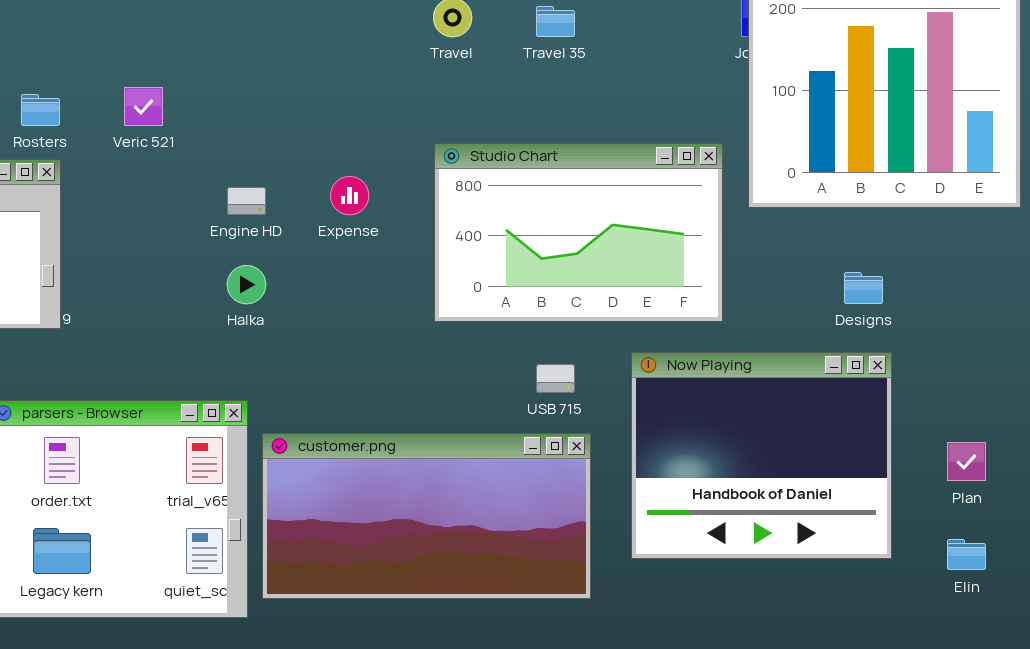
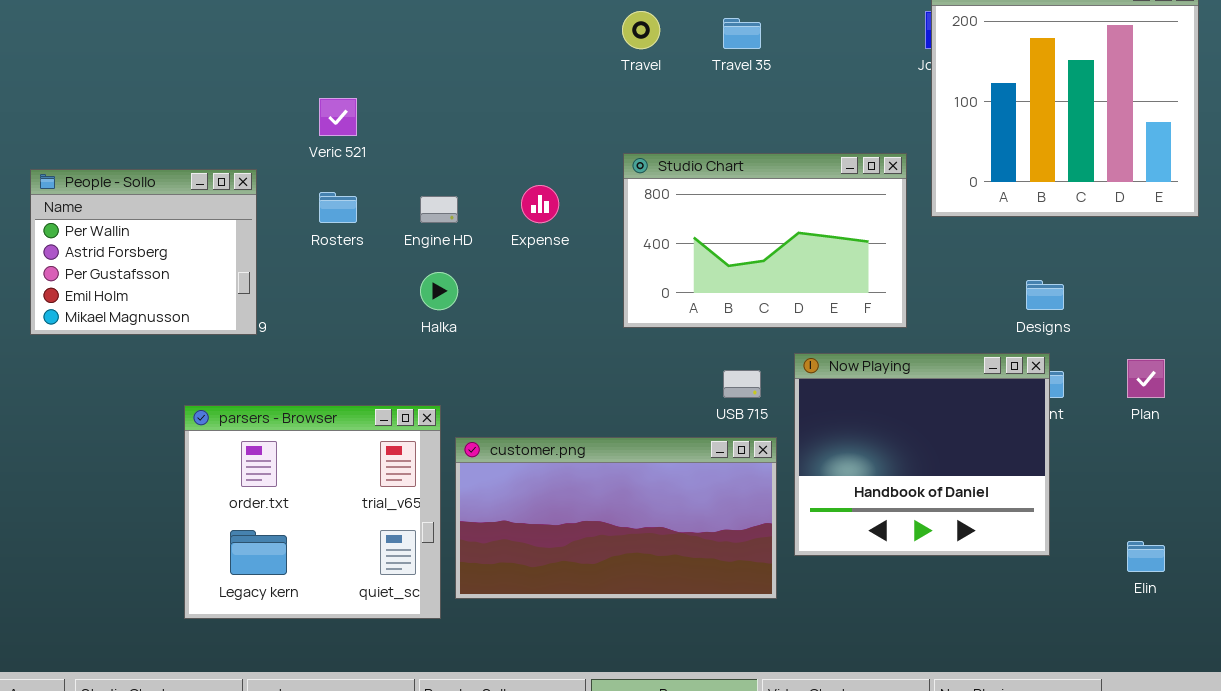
Rosters: [21,94,60,126] -> [319,192,357,223], moved
Now Playing: [631,352,892,559] -> [794,353,1050,556], moved
Plan: [947,442,986,481] -> [1127,359,1165,398], moved

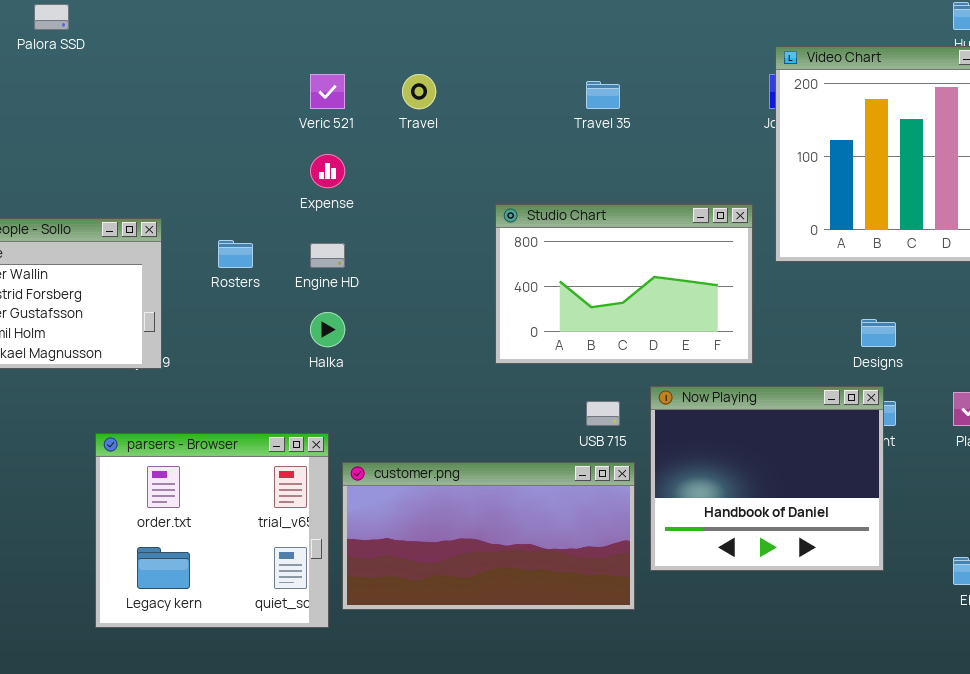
Travel: [622,11,660,49] -> [402,74,436,109], moved
Veric 521: [319,98,357,136] -> [310,74,345,109], moved
Expense: [521,185,559,223] -> [310,154,345,188], moved

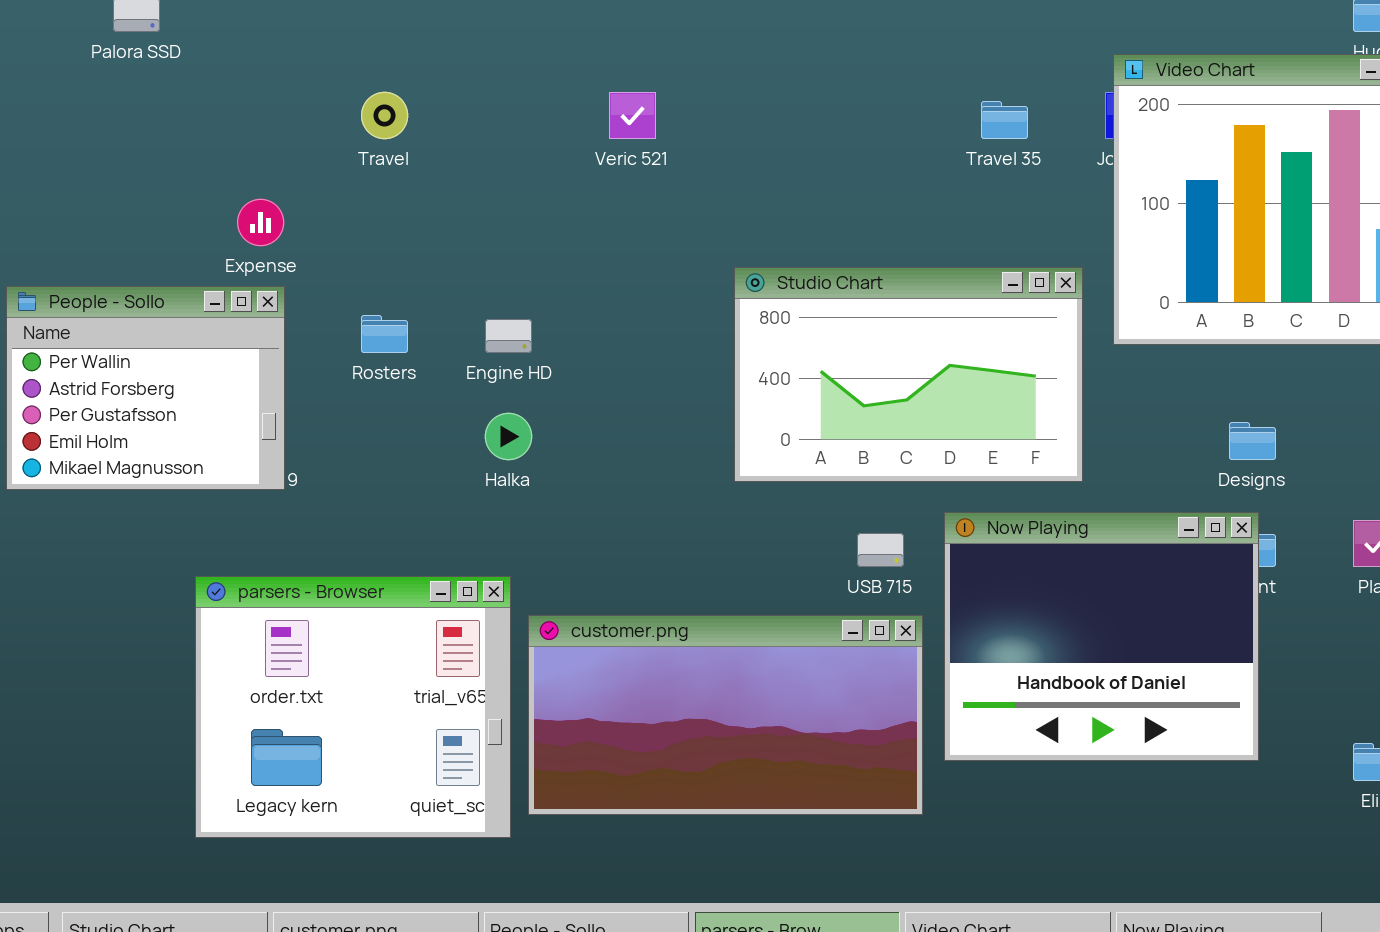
Veric 521: [310,74,345,109] -> [609,92,656,139], moved
Travel: [402,74,436,109] -> [361,92,408,139], moved
Travel 35: [586,81,620,109] -> [981,101,1028,139], moved
Expense: [310,154,345,188] -> [237,199,284,246], moved

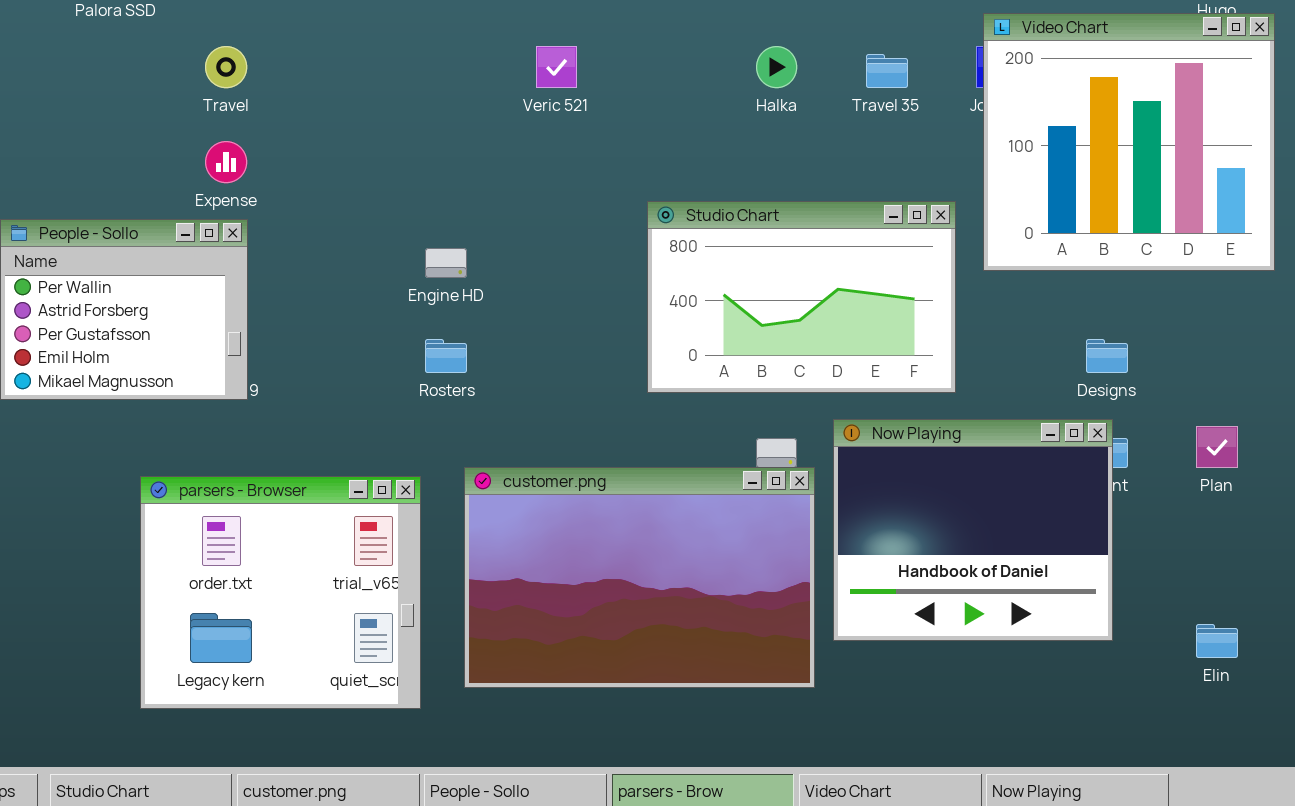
Travel: [361,92,408,139] -> [205,46,247,88], moved
Rosters: [361,315,408,353] -> [425,339,467,373], moved
Halka: [485,413,532,460] -> [756,46,797,88], moved
parsers - Browser: [195,576,511,838] -> [140,476,421,709], moved
customer.png: [528,615,923,815] -> [464,467,815,688], resized

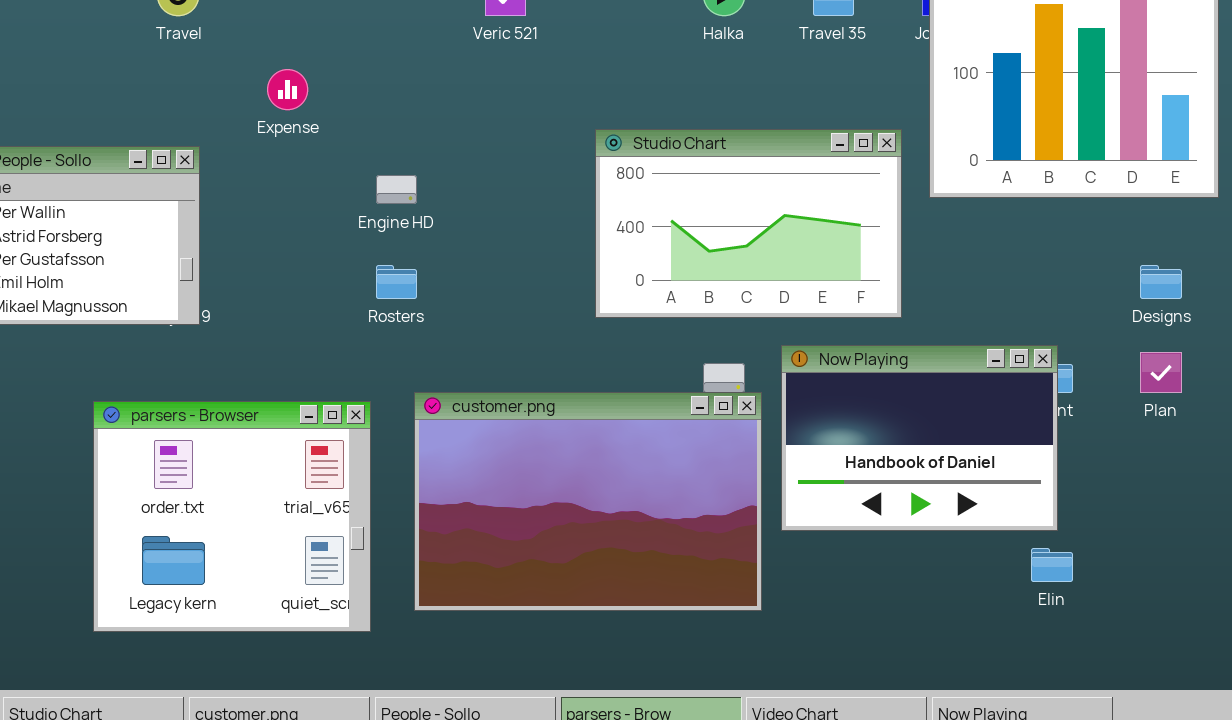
Expense: [205,141,247,183] -> [267,69,308,110], moved
Designs: [1086,339,1128,373] -> [1140,265,1182,299], moved
Now Playing: [833,419,1113,641] -> [781,345,1058,531], resized
Elin: [1196,624,1238,658] -> [1031,548,1073,582], moved

